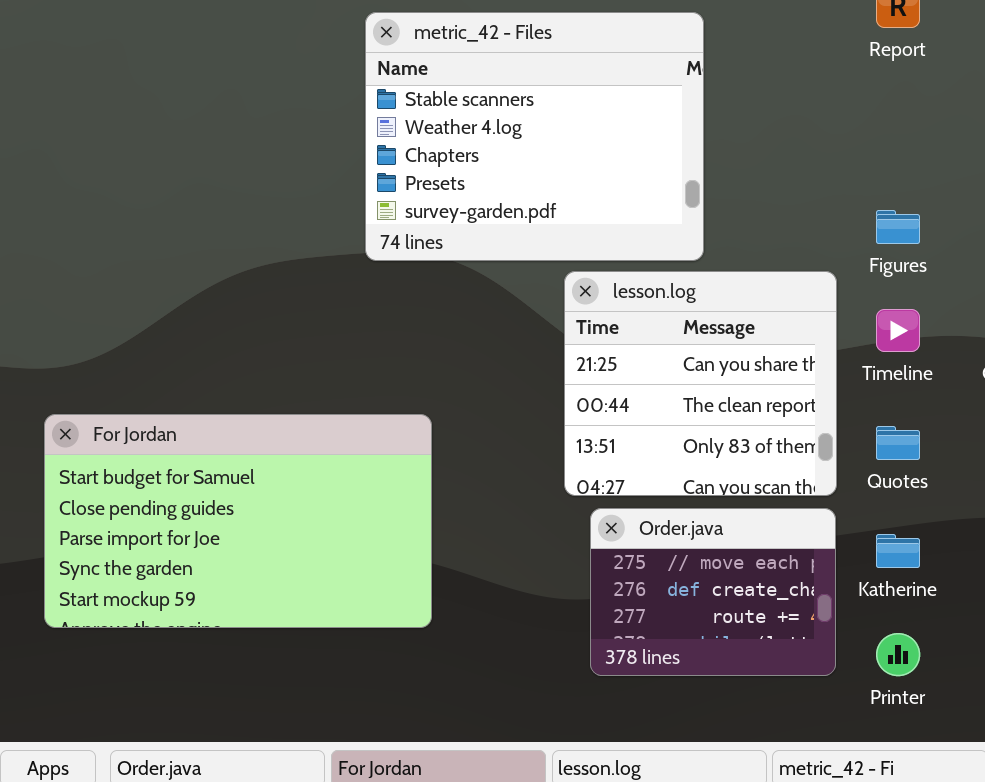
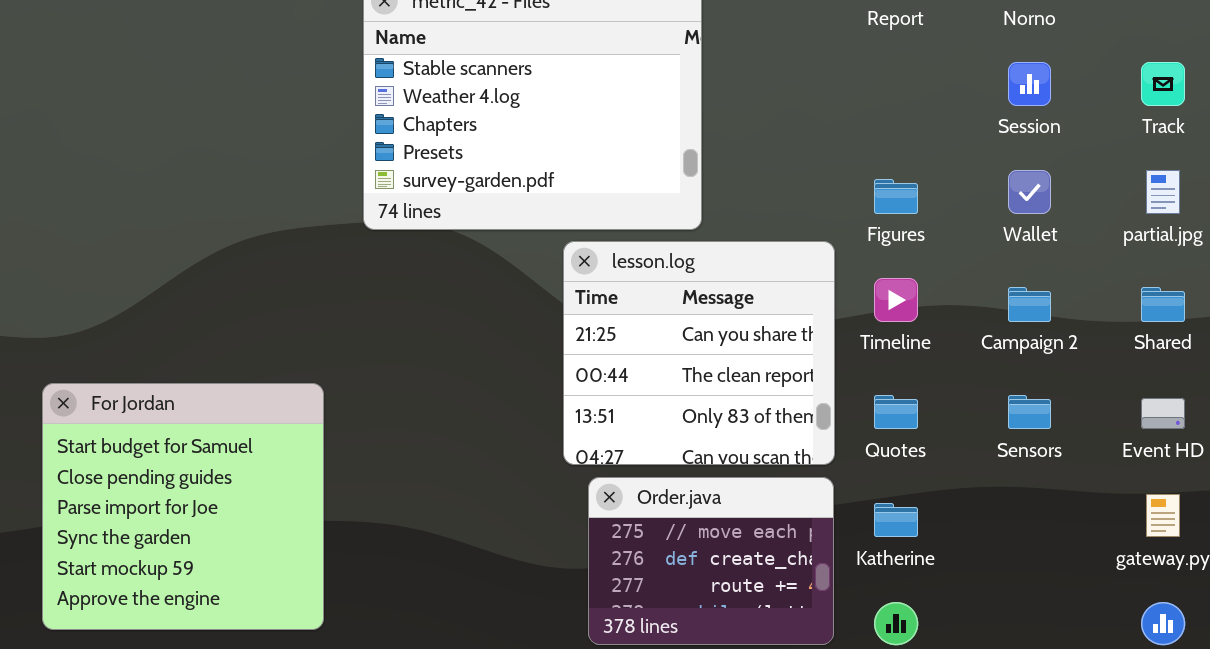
For Jordan: [44,414,432,628] -> [42,383,324,630], resized

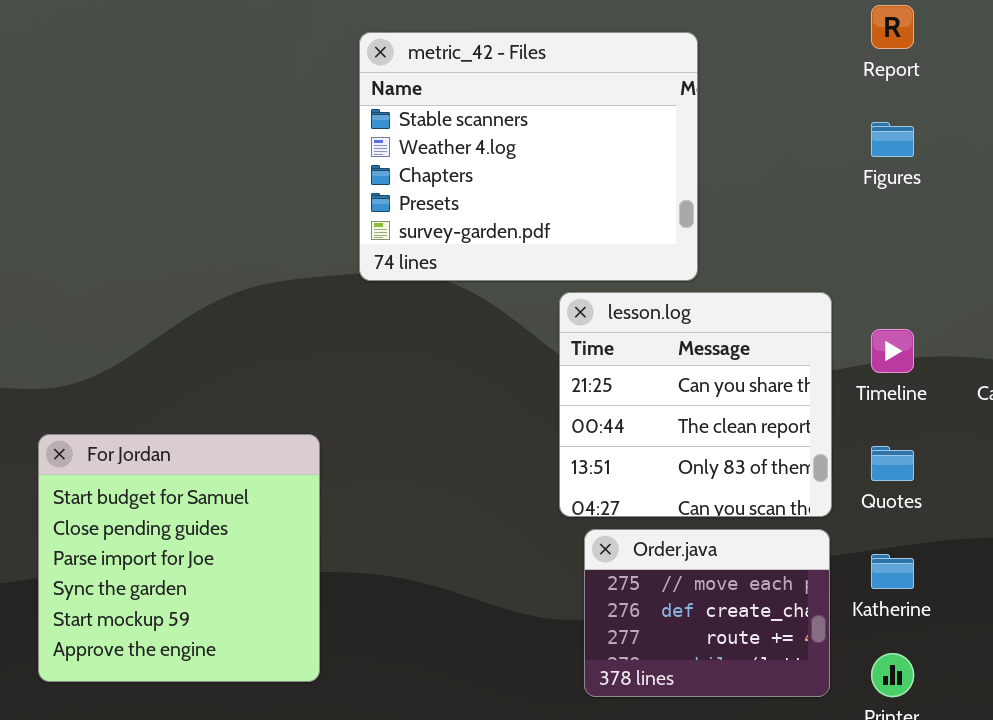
Figures: [874,179,918,214] -> [871,122,914,157], moved

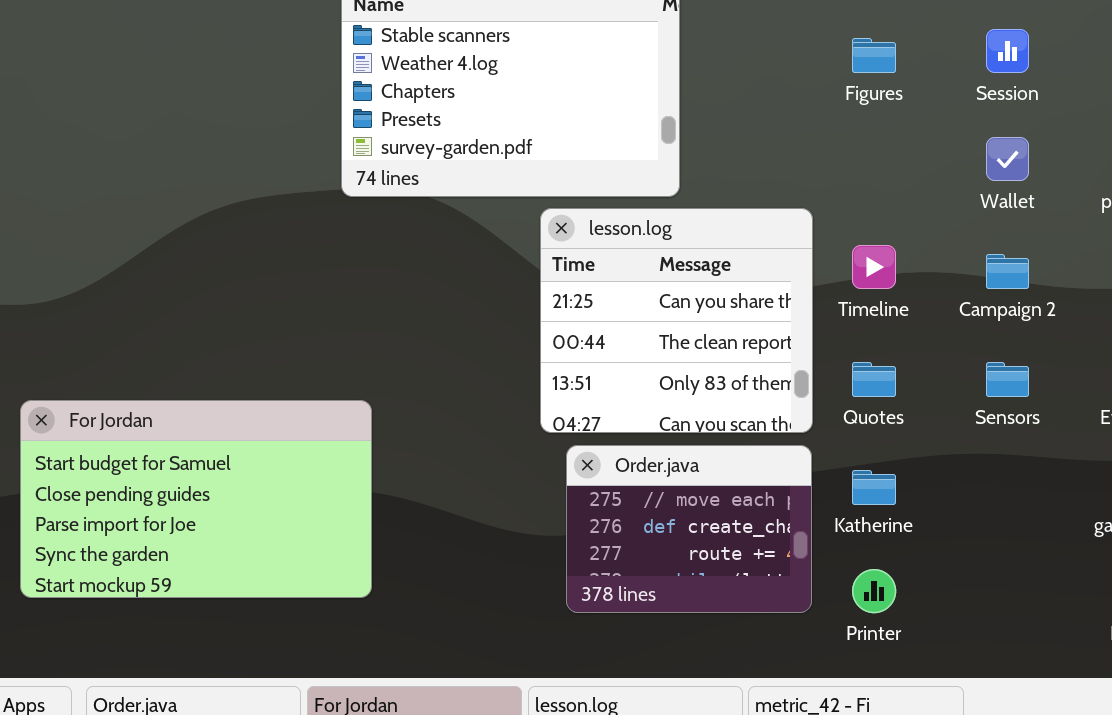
For Jordan: [38,434,320,682] -> [20,400,372,598], resized

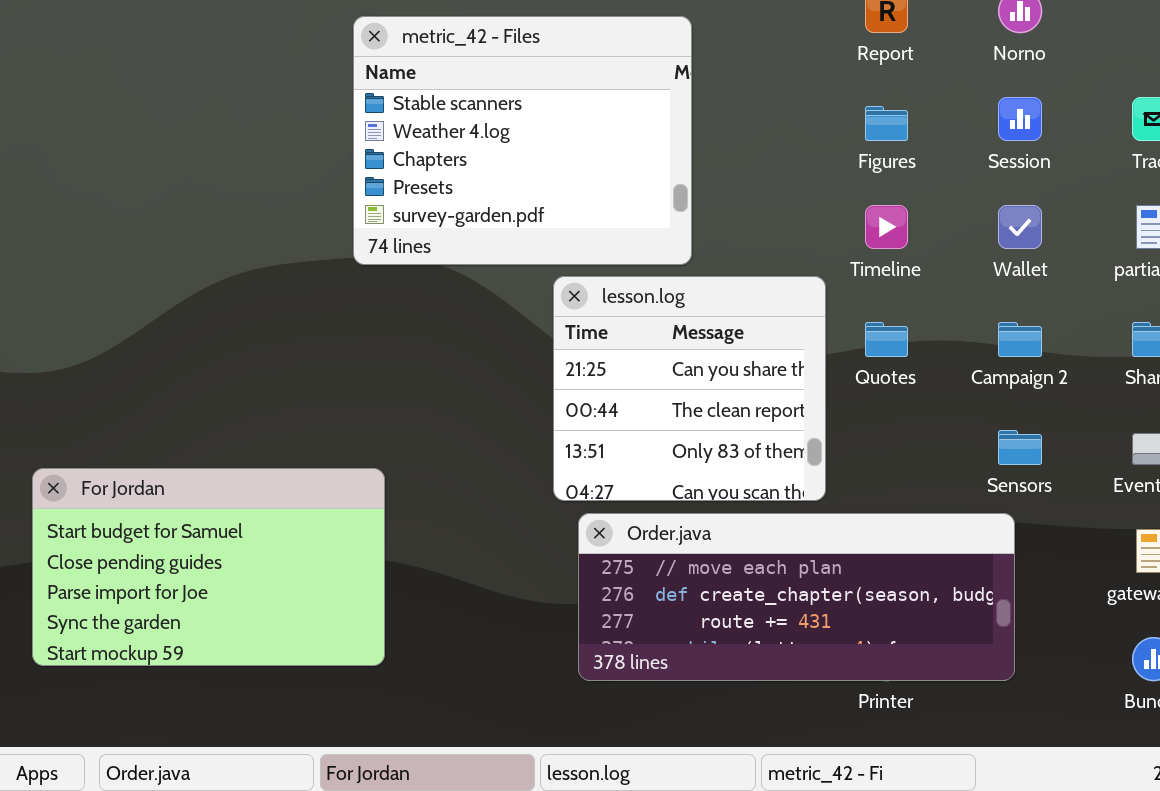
Timeline: [852,245,896,289] -> [865,205,908,249], moved
Quotes: [852,362,896,397] -> [865,322,908,357], moved
Order.java: [566,445,812,613] -> [578,513,1015,681], resized

